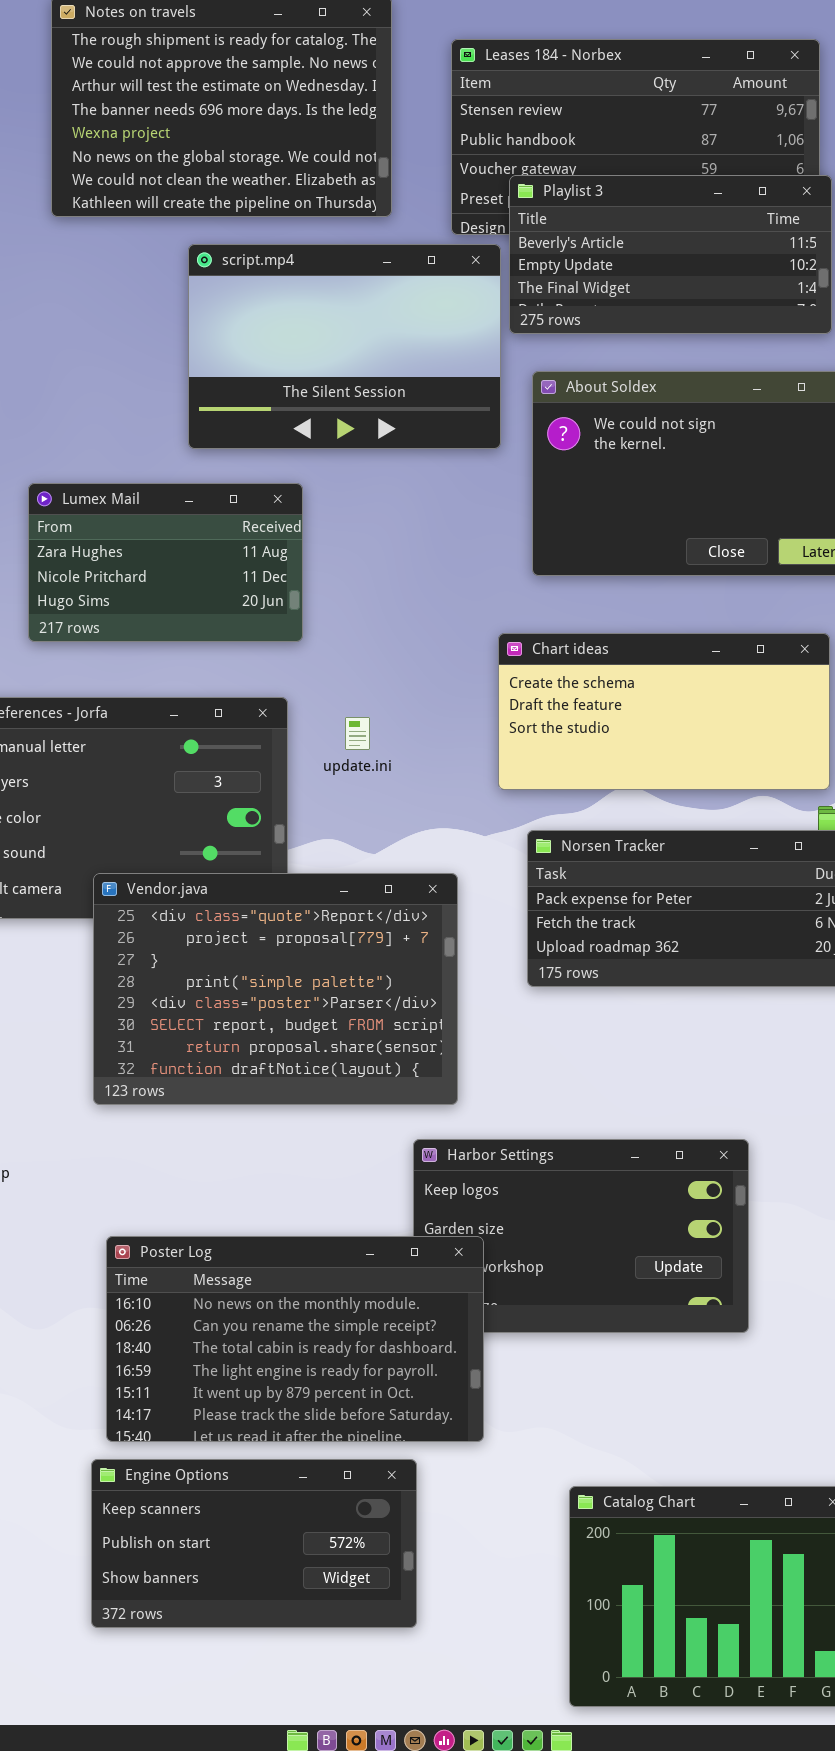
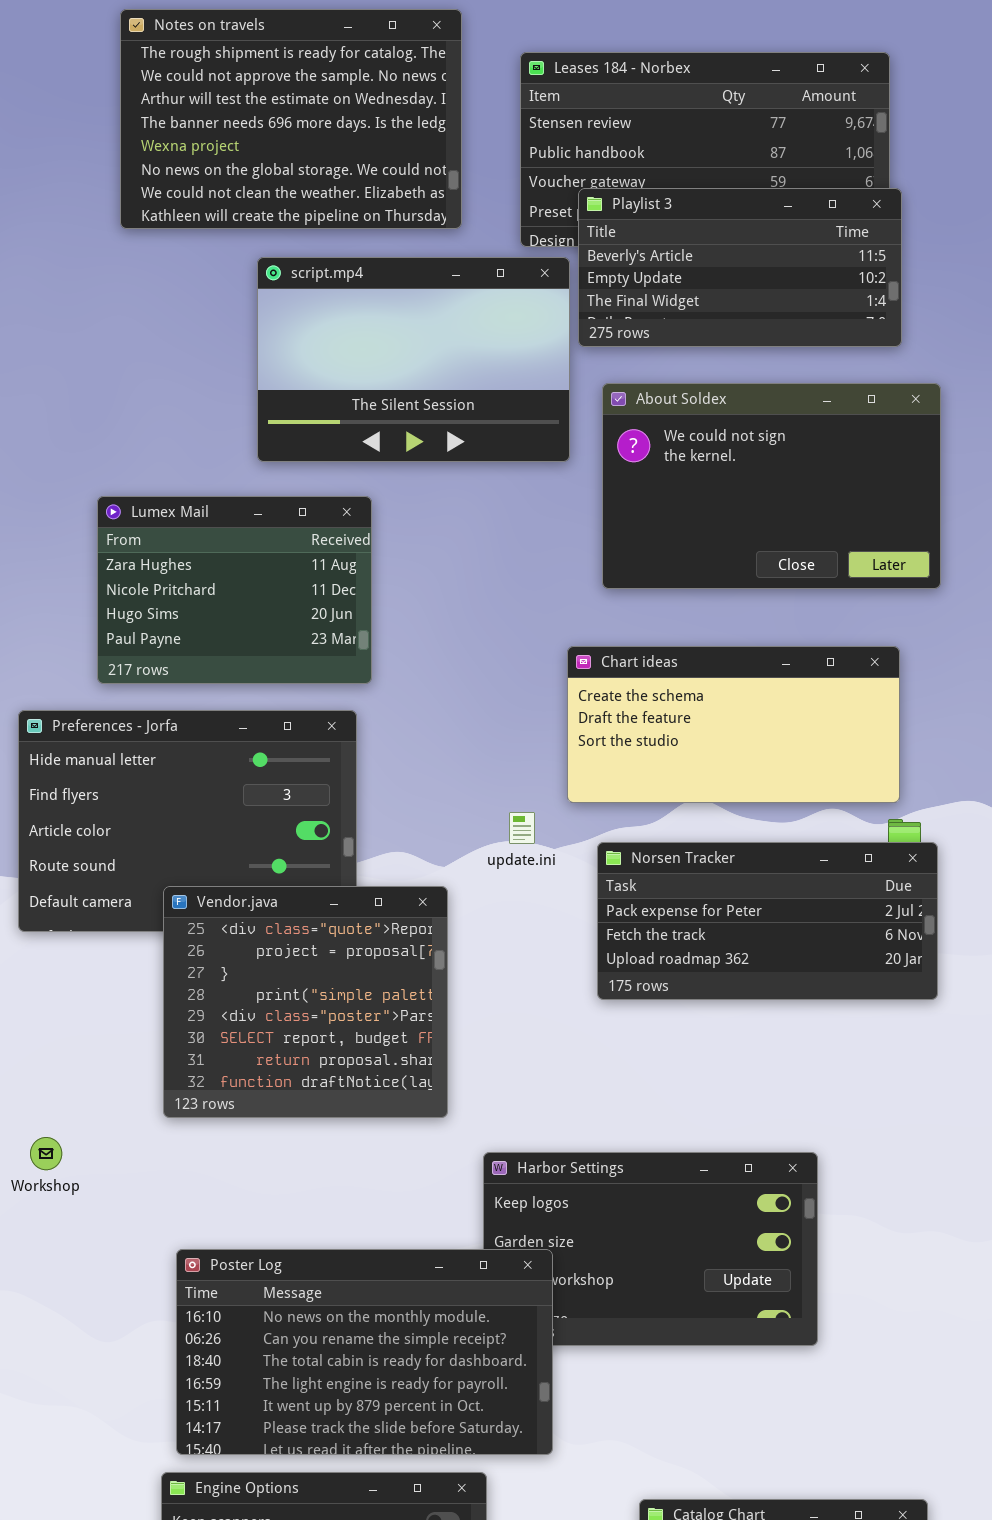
Lumex Mail: [28,483,303,642] -> [97,496,372,684], resized
update.ini: [345,717,370,750] -> [509,812,535,844], moved
Vendor.java: [93,873,458,1105] -> [163,886,448,1118], resized

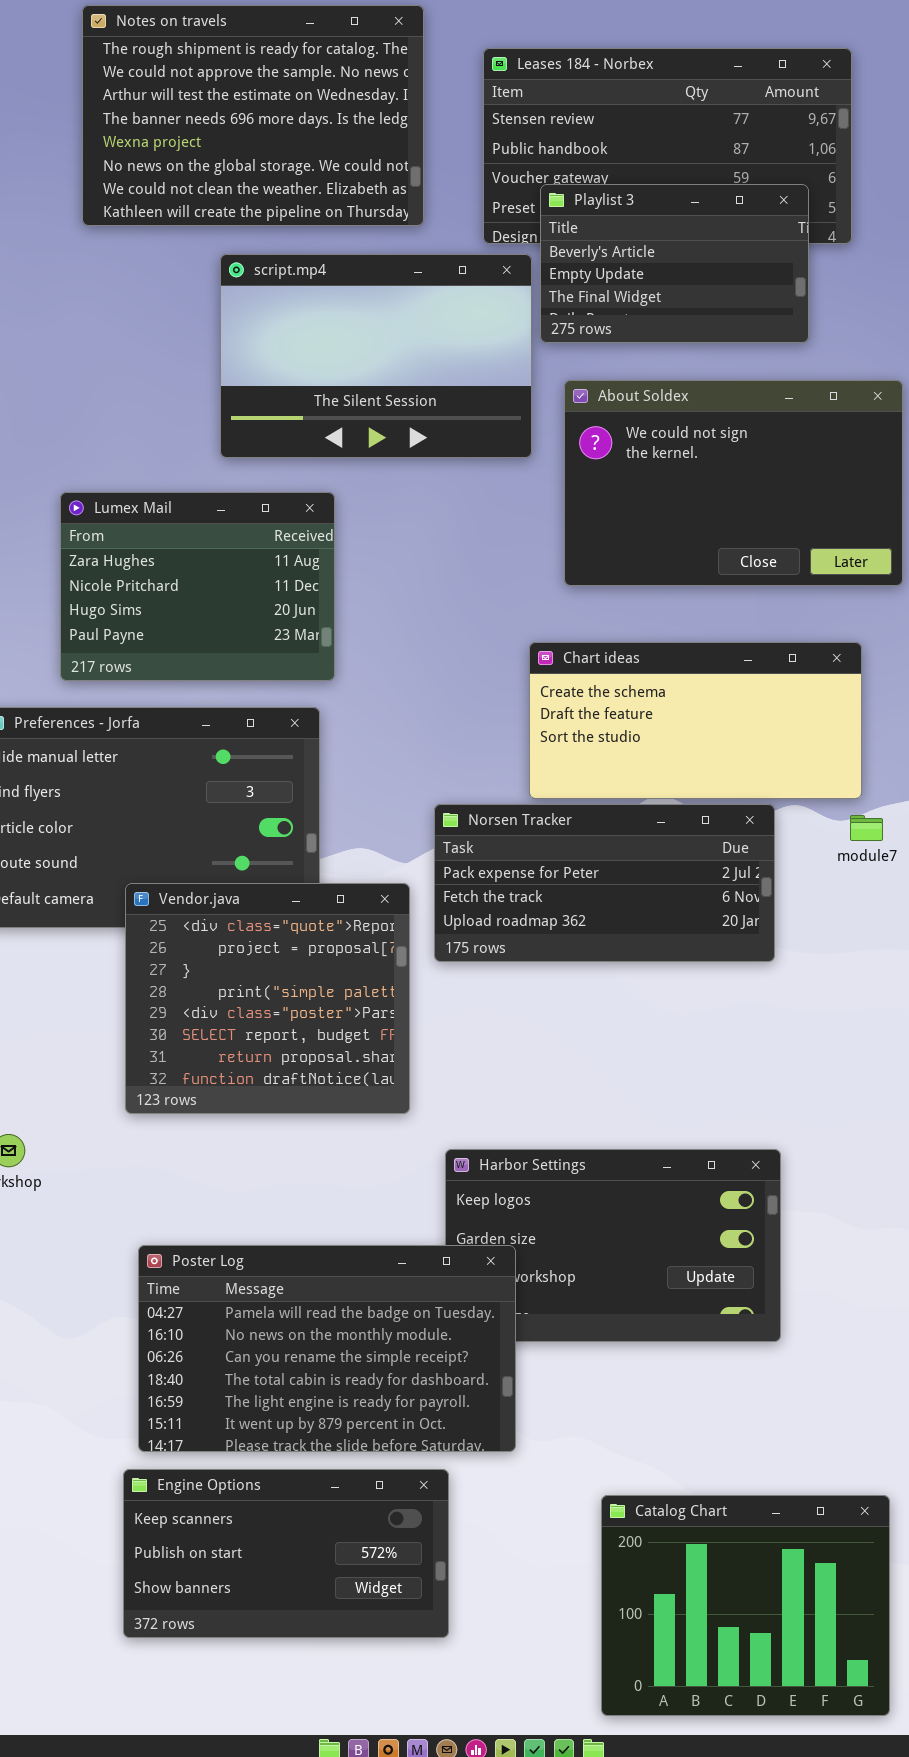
Playlist 3: [578,188,902,347] -> [540,184,809,343], resized
Norsen Tracker: [597,842,938,1000] -> [434,804,775,962], moved
Poster Log: [176,1249,553,1455] -> [138,1245,516,1452], scrolled up 1 row

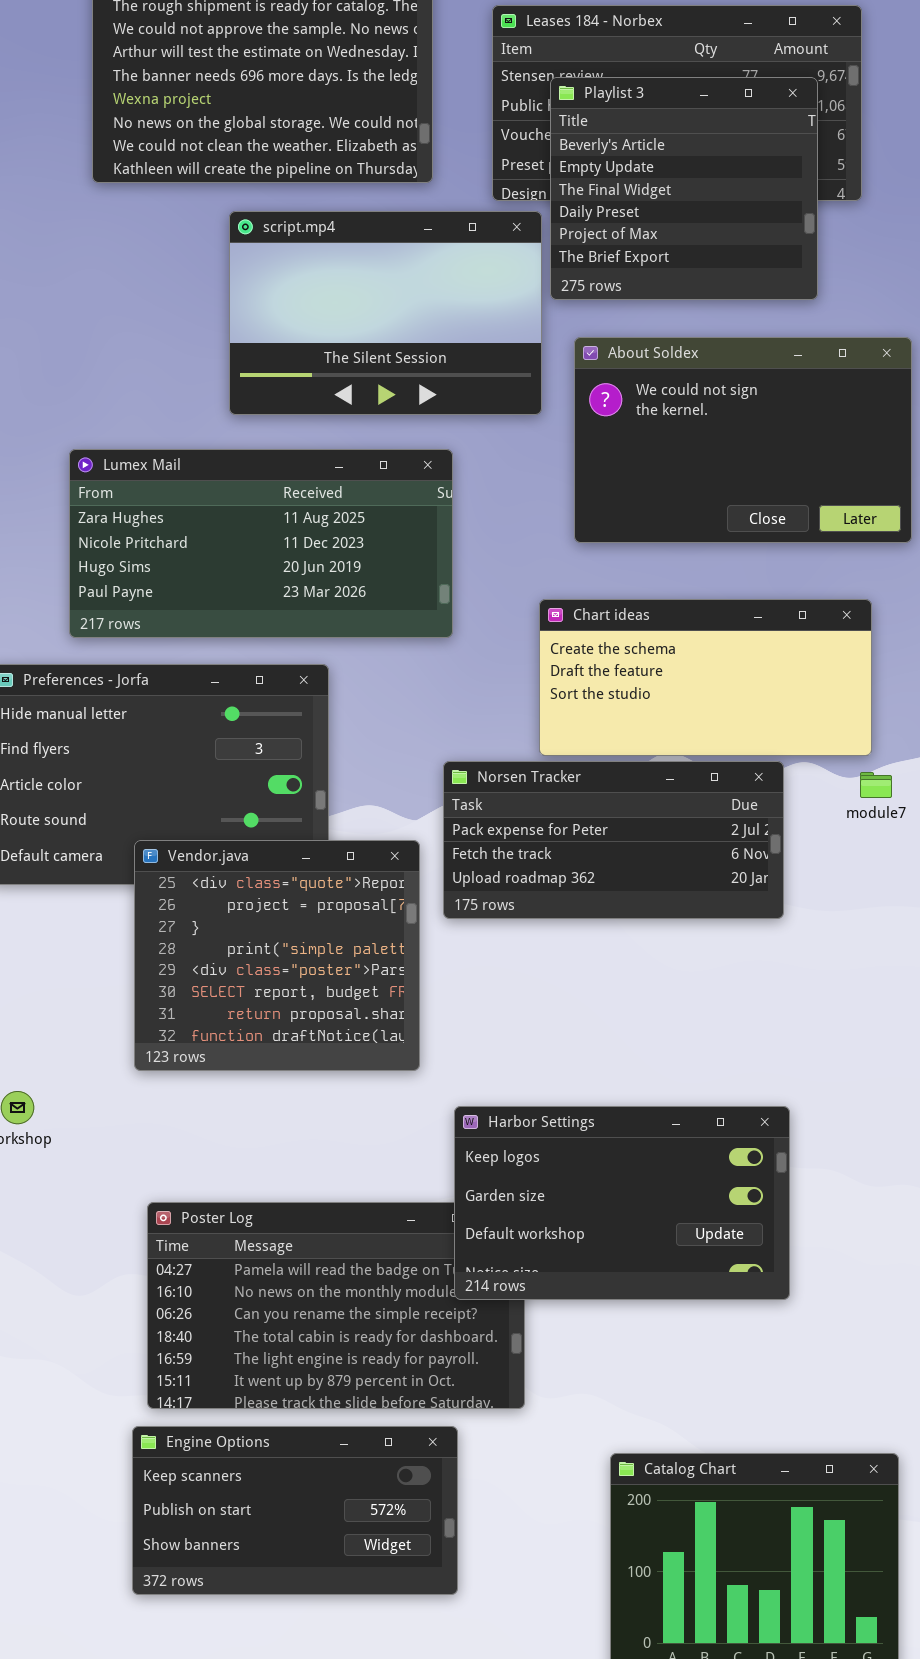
Playlist 3: [540,184,809,343] -> [550,77,818,300], resized
Lumex Mail: [60,492,335,681] -> [69,449,453,638], resized
Harbor Settings: [445,1149,781,1342] -> [454,1106,790,1300], raised

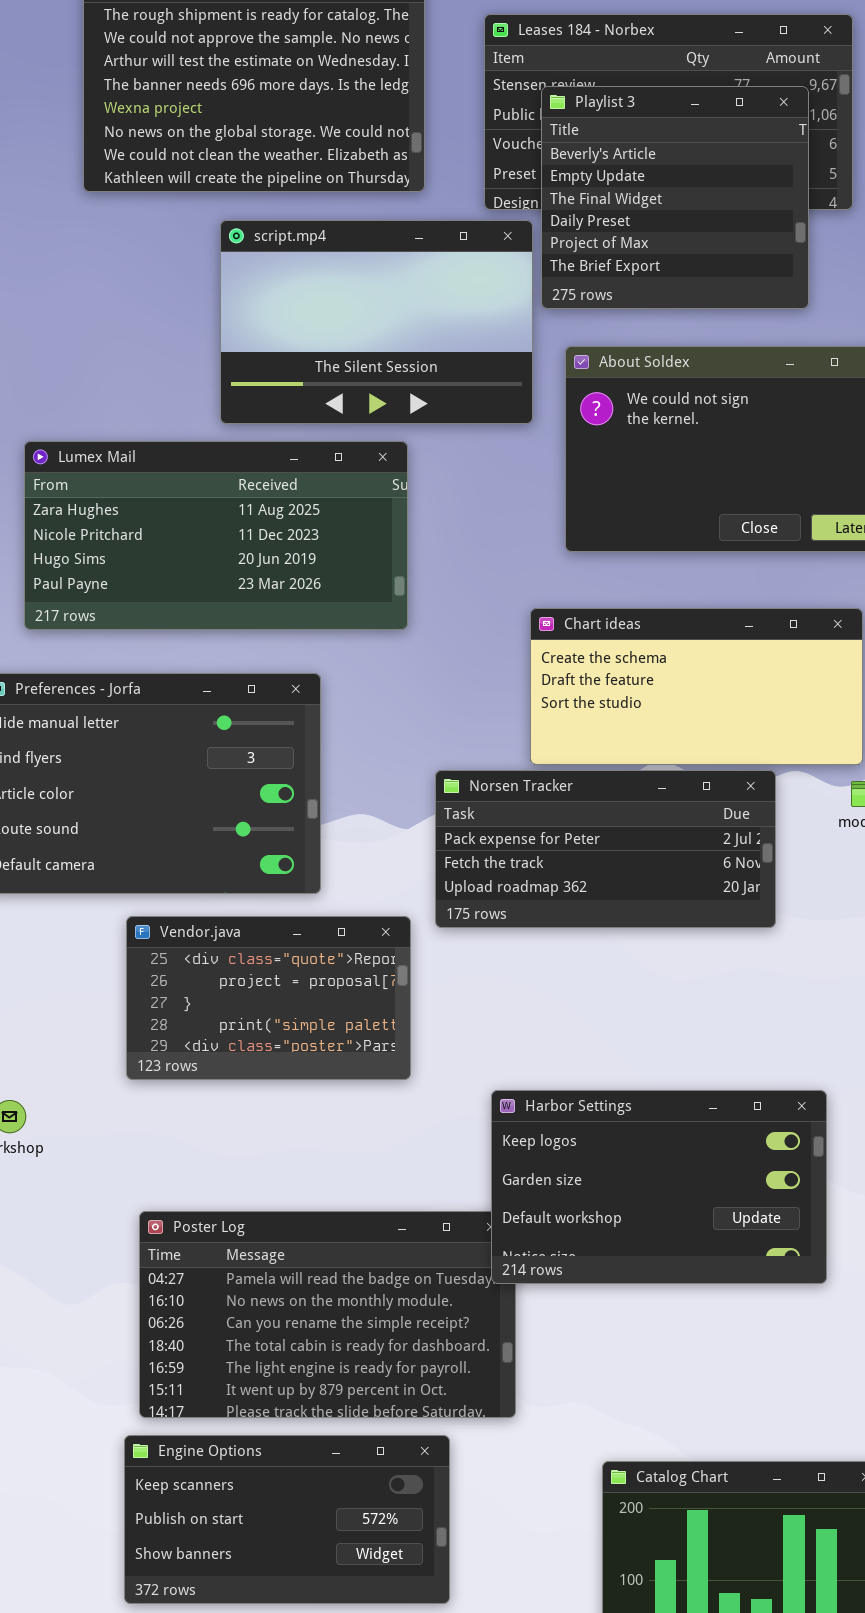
Lumex Mail: [69,449,453,638] -> [24,441,408,630], moved
Vendor.java: [134,840,420,1071] -> [126,916,411,1080], resized
Harbor Settings: [454,1106,790,1300] -> [491,1090,827,1284], moved

